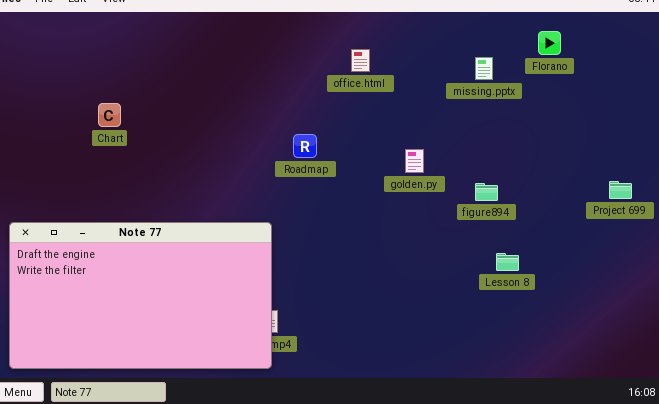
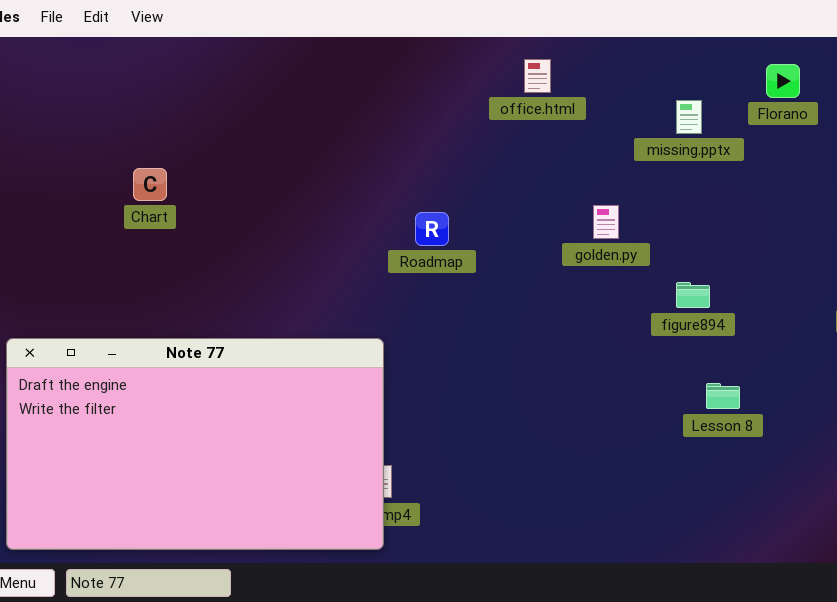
office.html: [351,49,370,72] -> [524,59,551,93], moved
golden.py: [405,149,424,173] -> [593,205,619,239], moved

